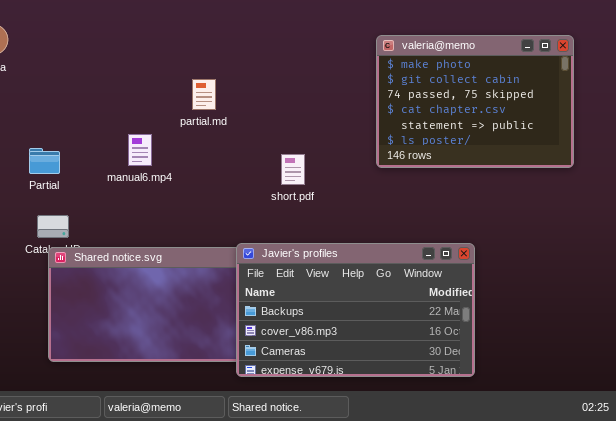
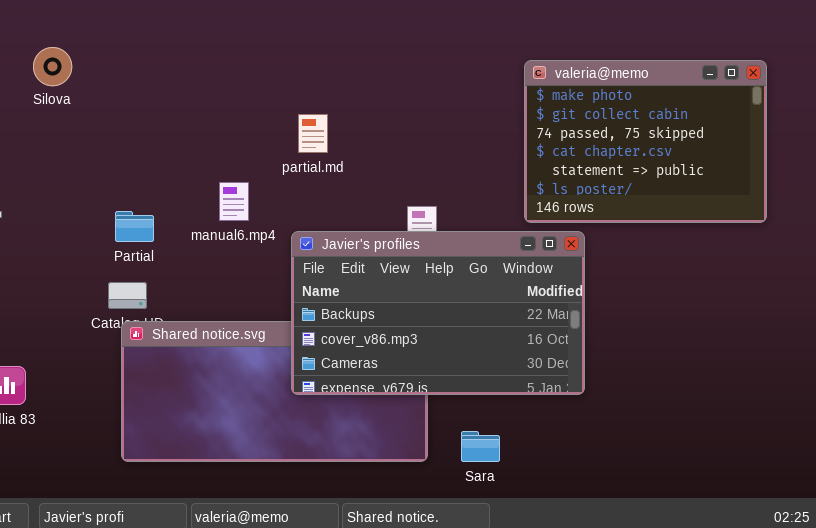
Partial: [29,148,60,174] -> [115,211,154,242], moved
Javier's profiles: [236,243,475,377] -> [291,231,585,395], moved

